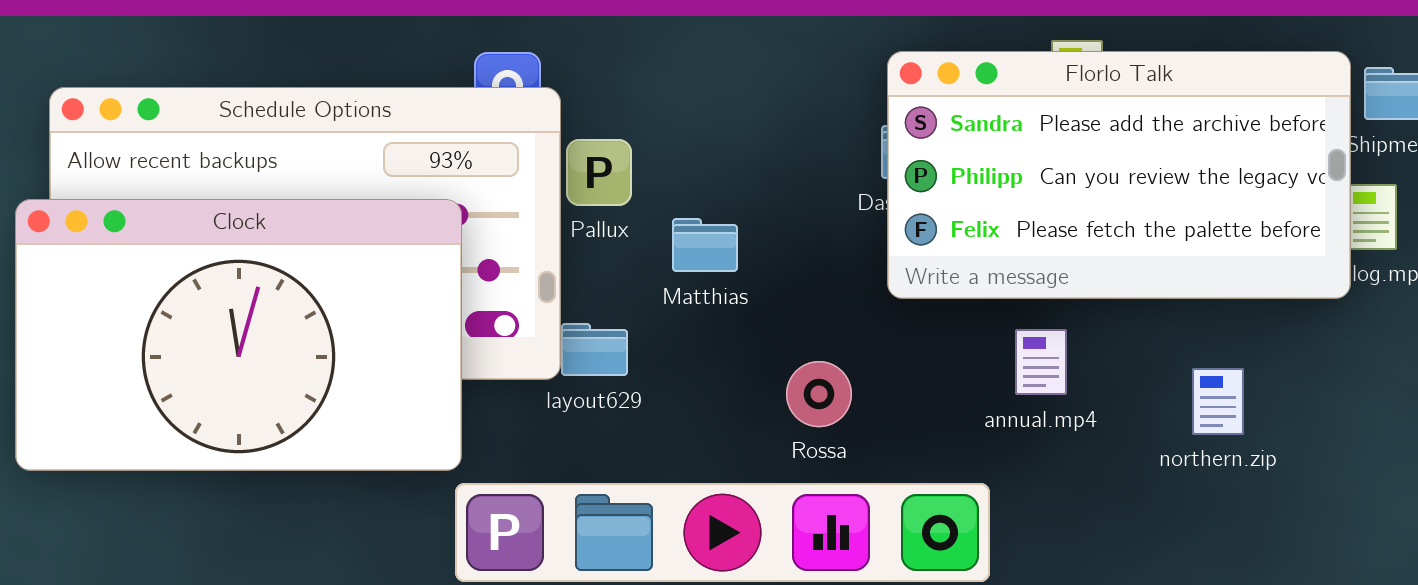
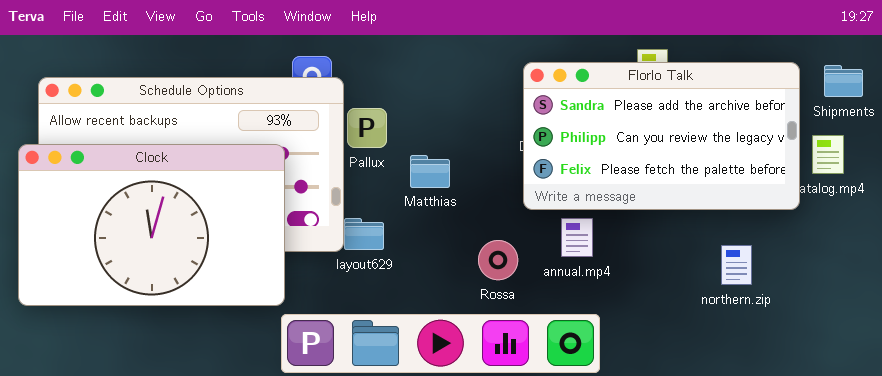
Florlo Talk: [887,51,1351,299] -> [523,62,800,210], moved
annual.mp4: [1015,329,1067,395] -> [561,218,593,257], moved

